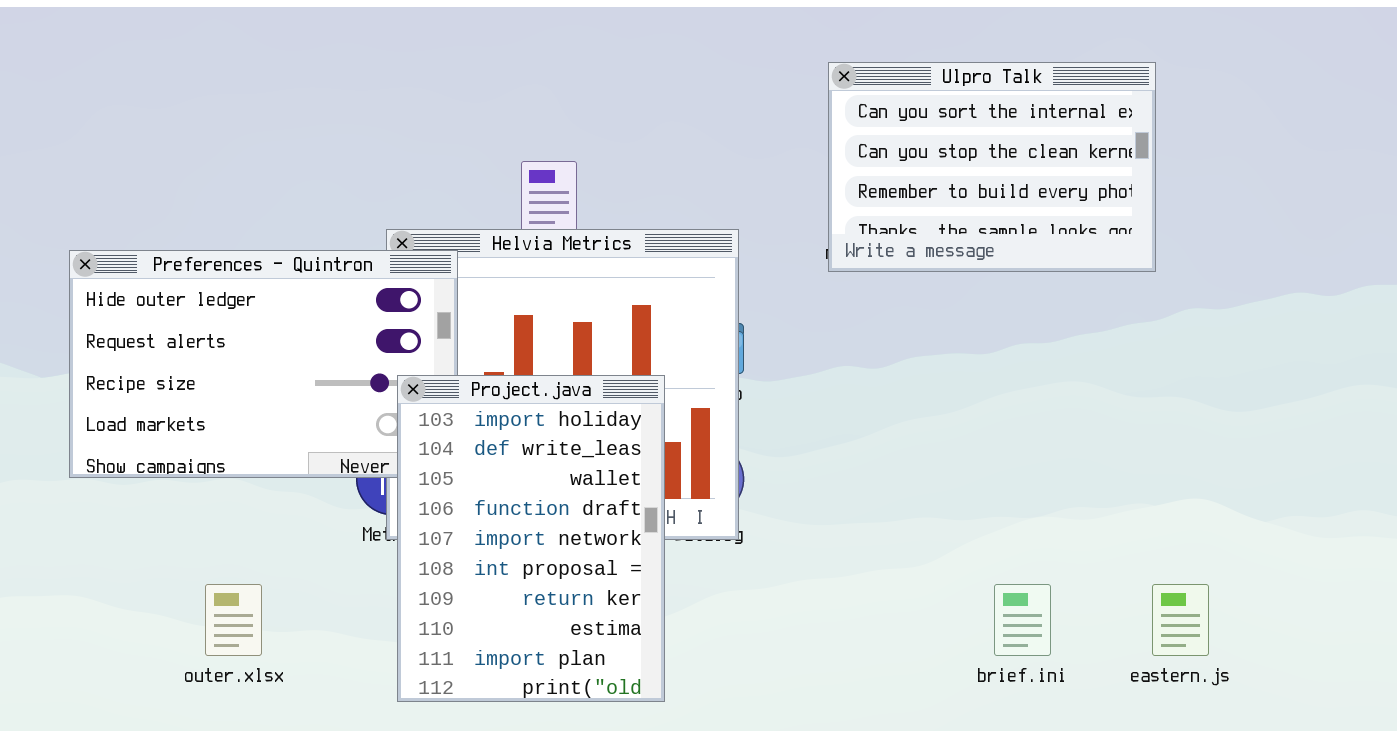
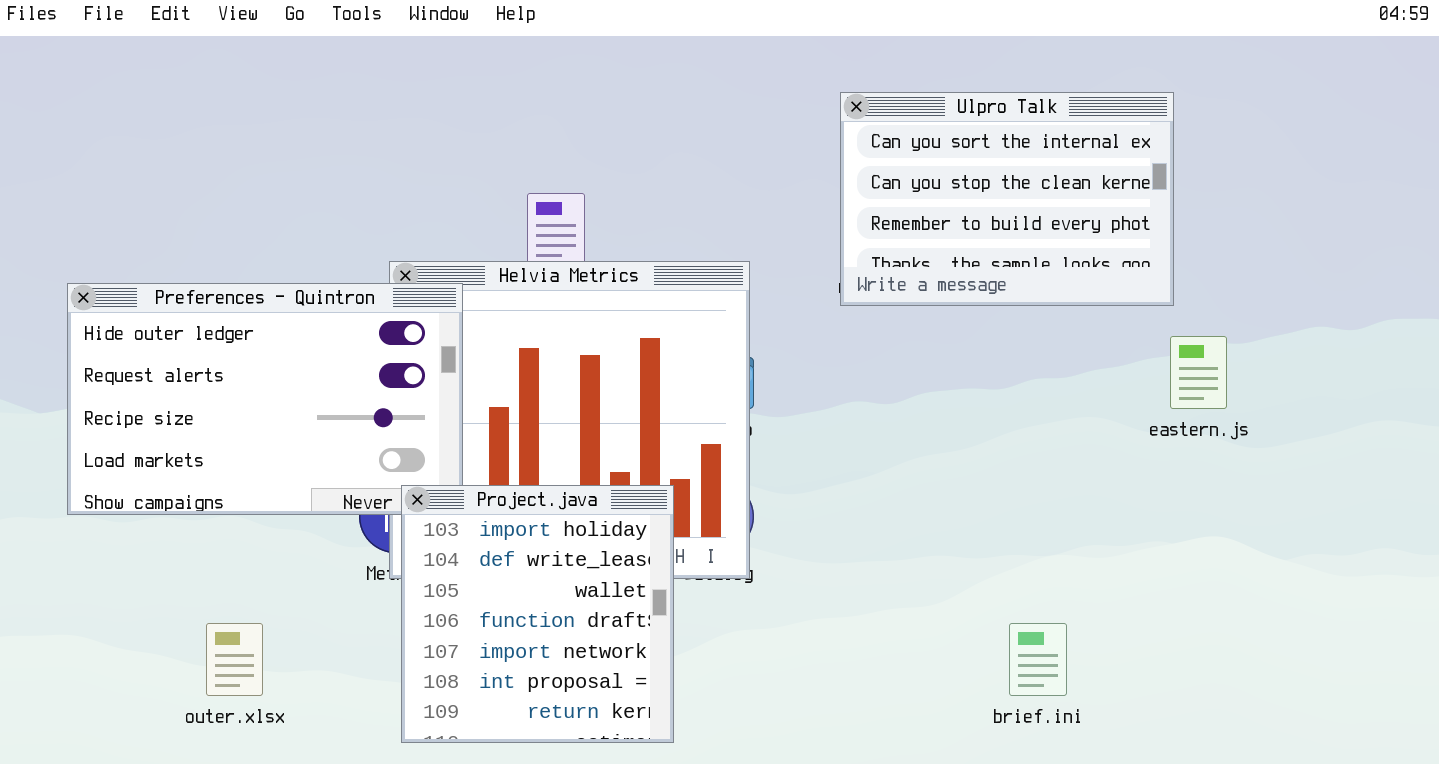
Project.java: [397,375,665,702] -> [401,485,674,743], resized
eastern.js: [1152,584,1209,656] -> [1170,336,1227,409], moved

